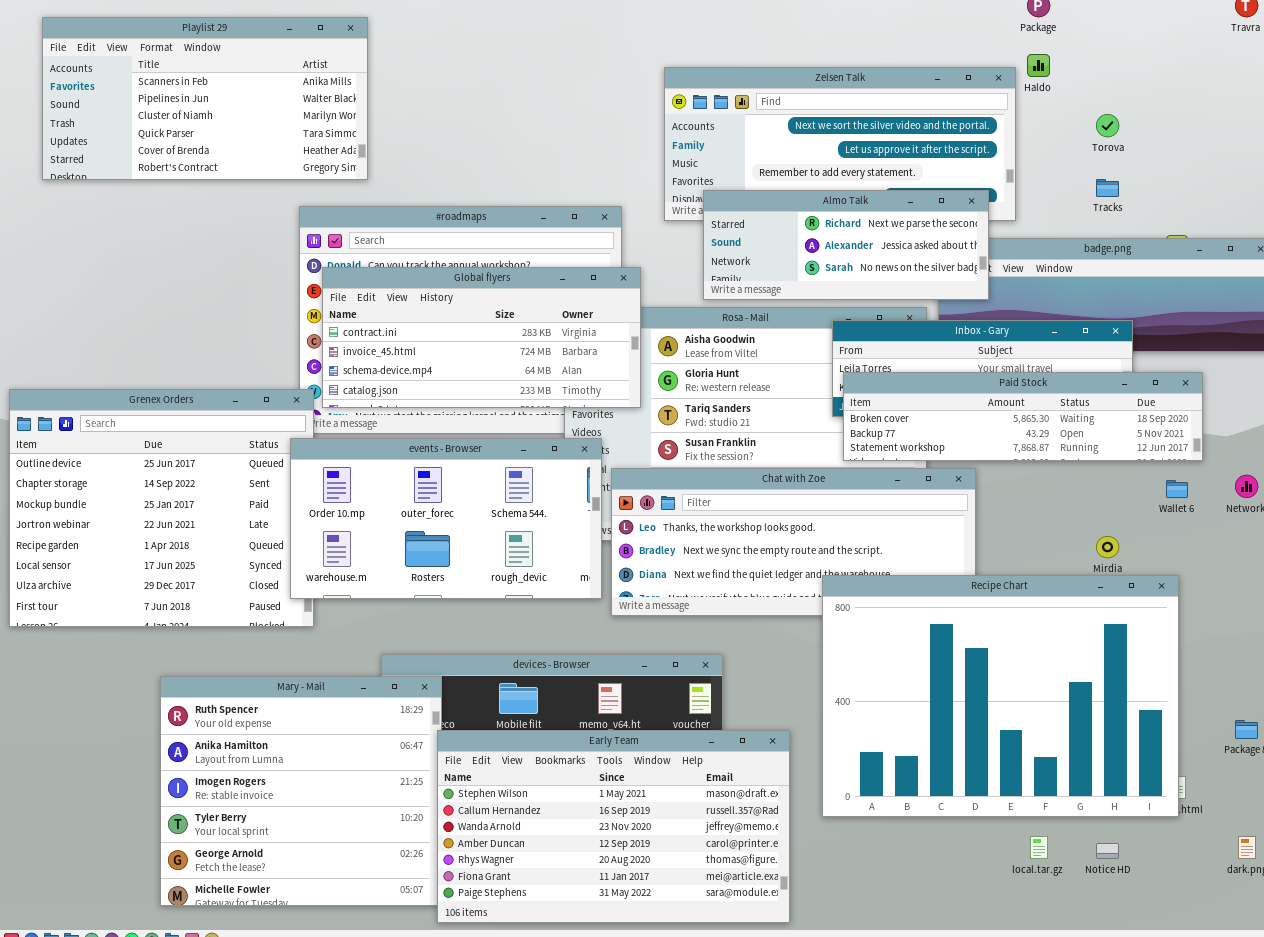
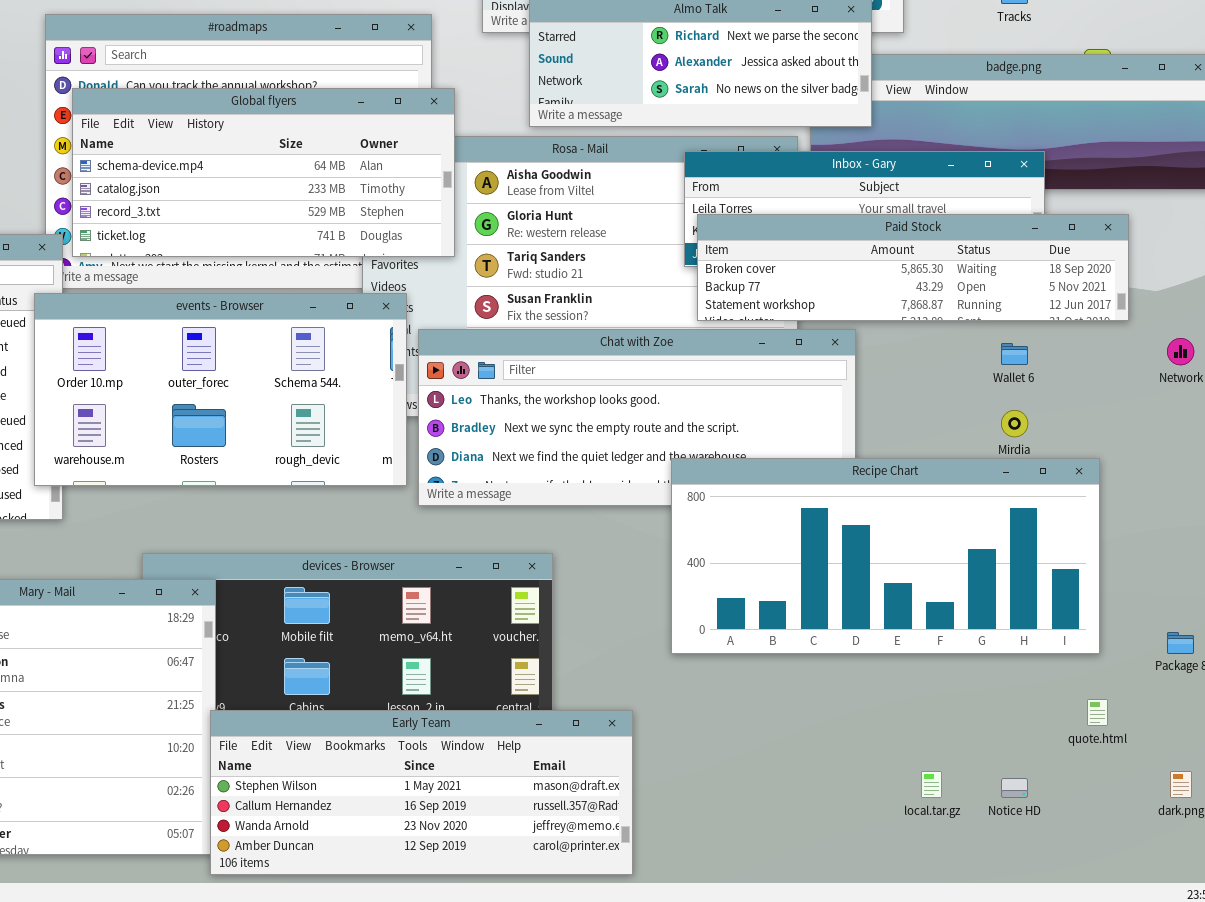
Global flyers: [322,267,641,408] -> [72,88,455,257], scrolled down 2 rows
Wallet 6: [1166,480,1188,498] -> [1001,343,1028,365], moved
Recipe Chart: [822,575,1179,817] -> [671,458,1100,654], resized
Early Team: [437,730,790,923] -> [210,710,633,875], resized

